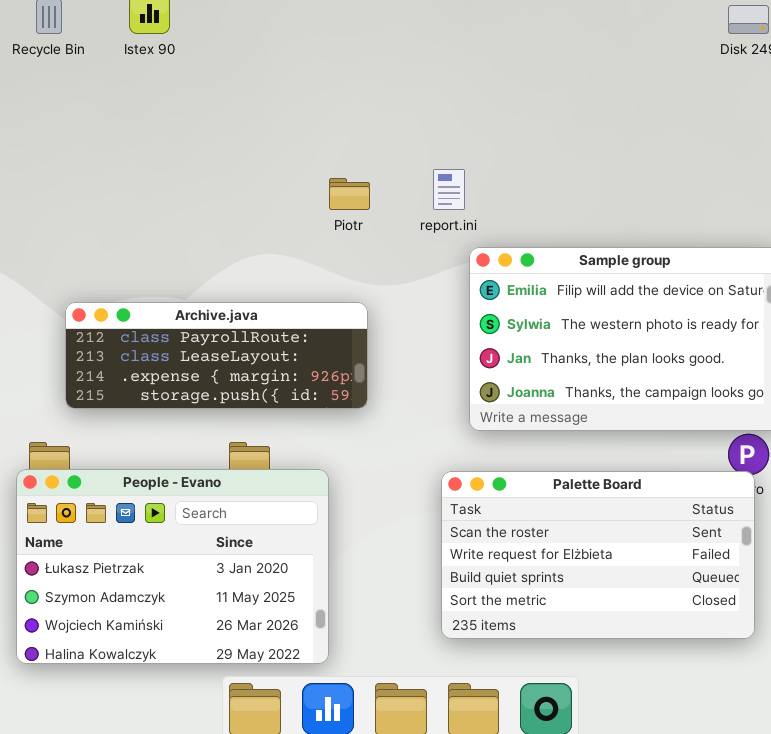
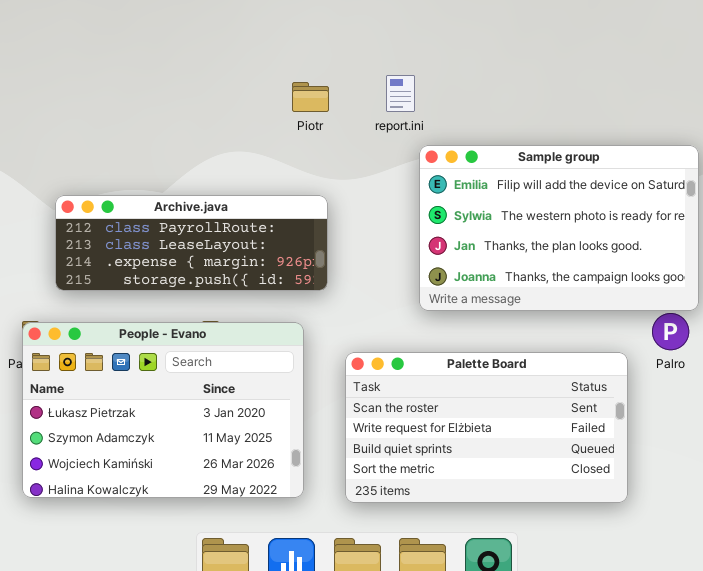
People - Evano: [16,469,329,664] -> [22,322,304,498], moved
Palette Board: [441,471,755,639] -> [345,352,628,503], moved

